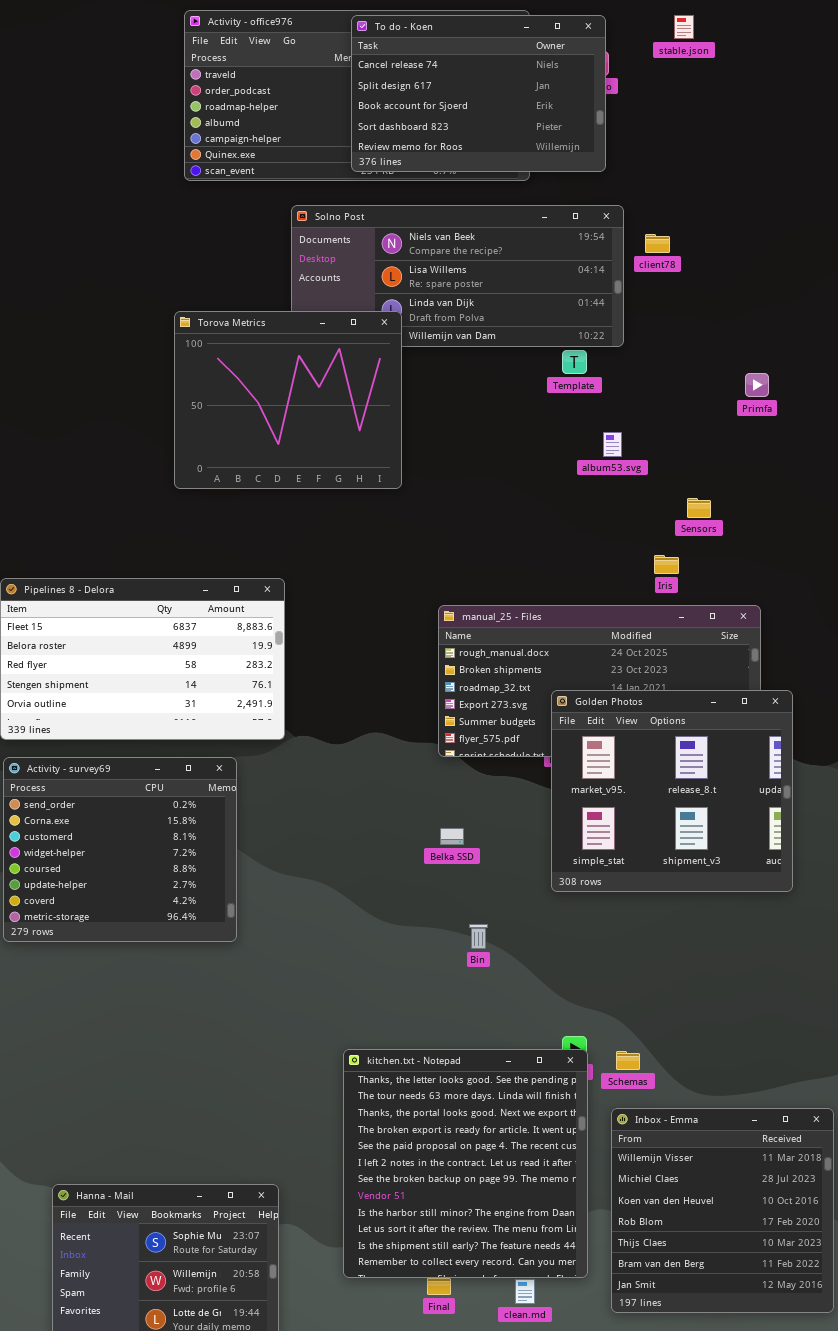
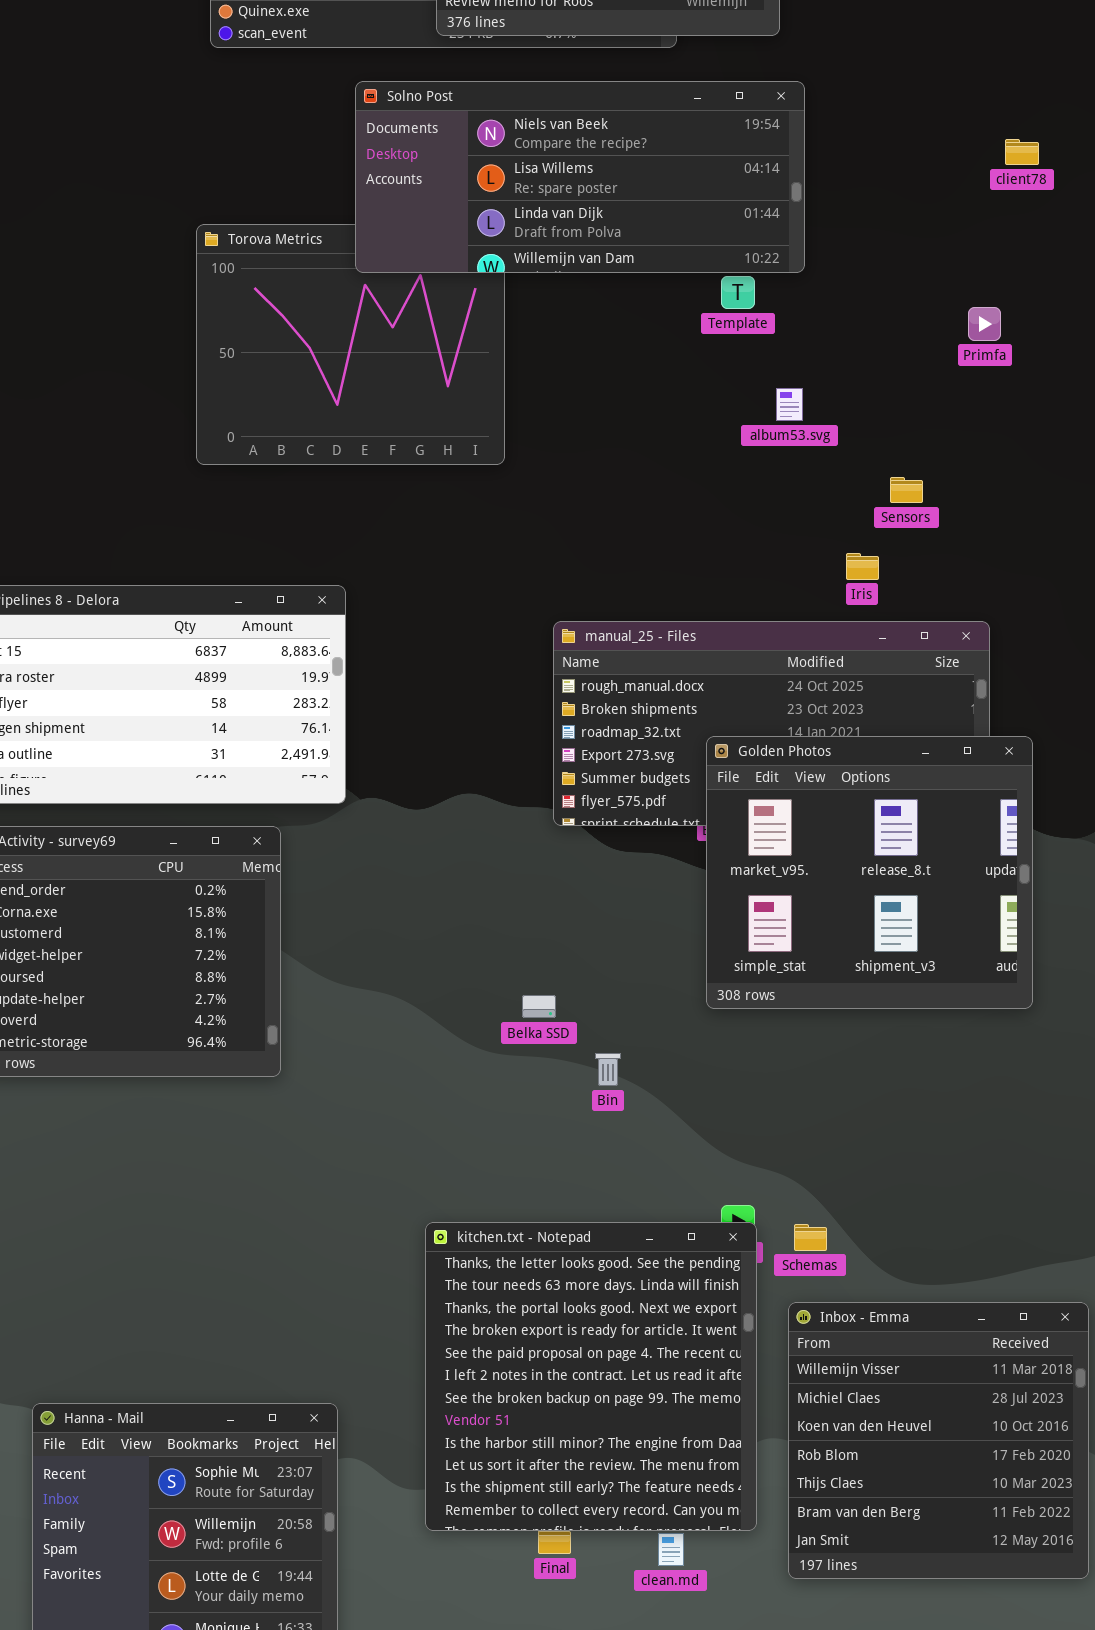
Solno Post: [291,205,624,347] -> [355,81,805,273], raised
client78: [645,234,670,253] -> [1005,139,1039,165], moved
Belka SSD: [440,828,464,845] -> [522,995,556,1018], moved

